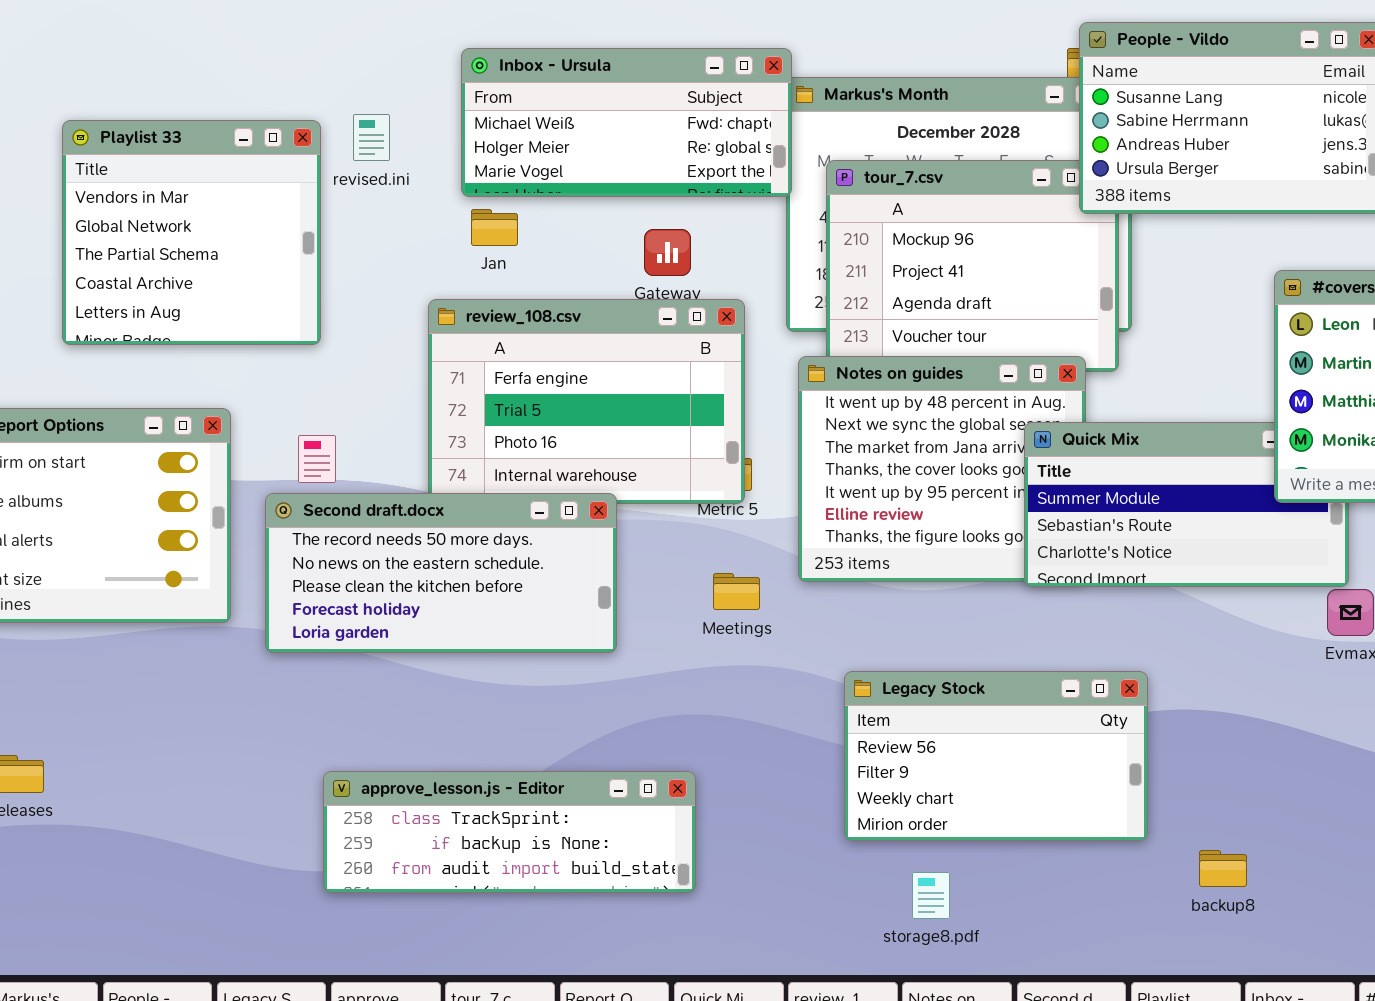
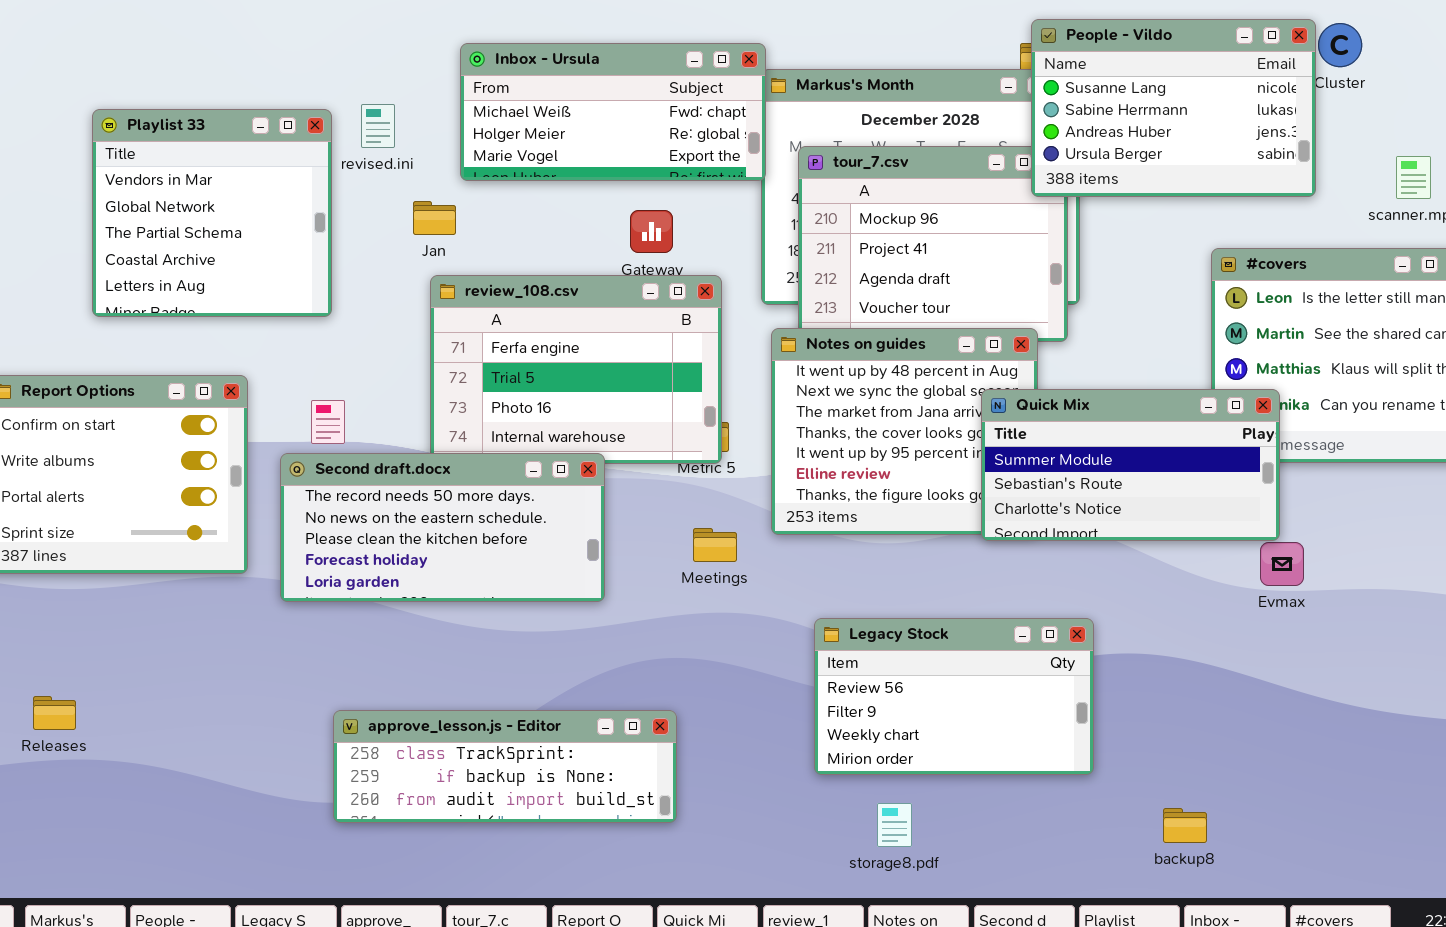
Jan: [471,209,518,246] -> [413,201,456,235], moved
Quick Mix: [1024,422,1349,587] -> [981,389,1280,541], raised
backup8: [1199,850,1247,887] -> [1163,808,1207,843], moved

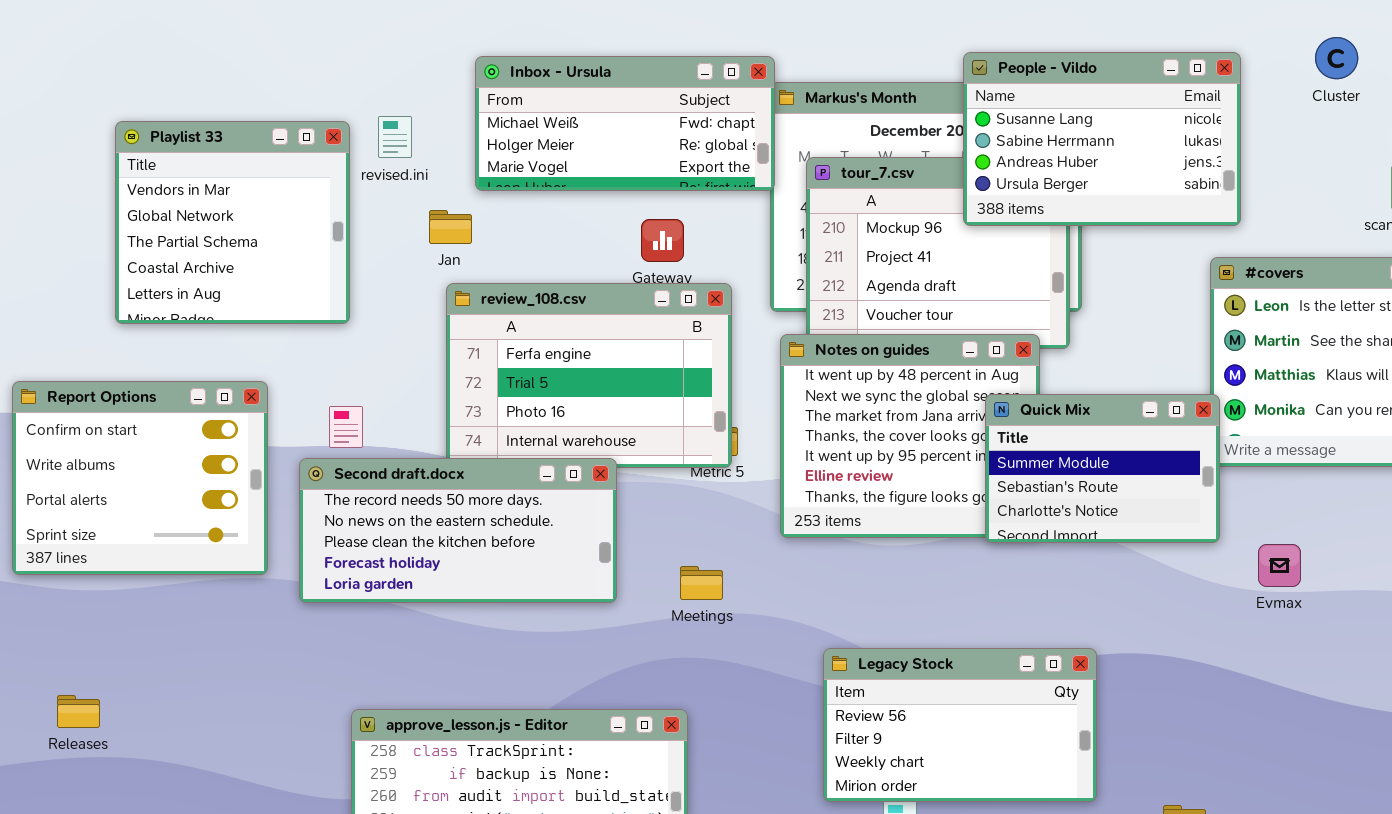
People - Vildo: [1031,19,1316,197] -> [963,52,1241,226], moved
Quick Mix: [981,389,1280,541] -> [985,394,1220,543], resized
Meetings: [693,528,737,562] -> [680,566,723,600], moved
Legacy Stock: [814,618,1094,775] -> [823,648,1097,802], moved

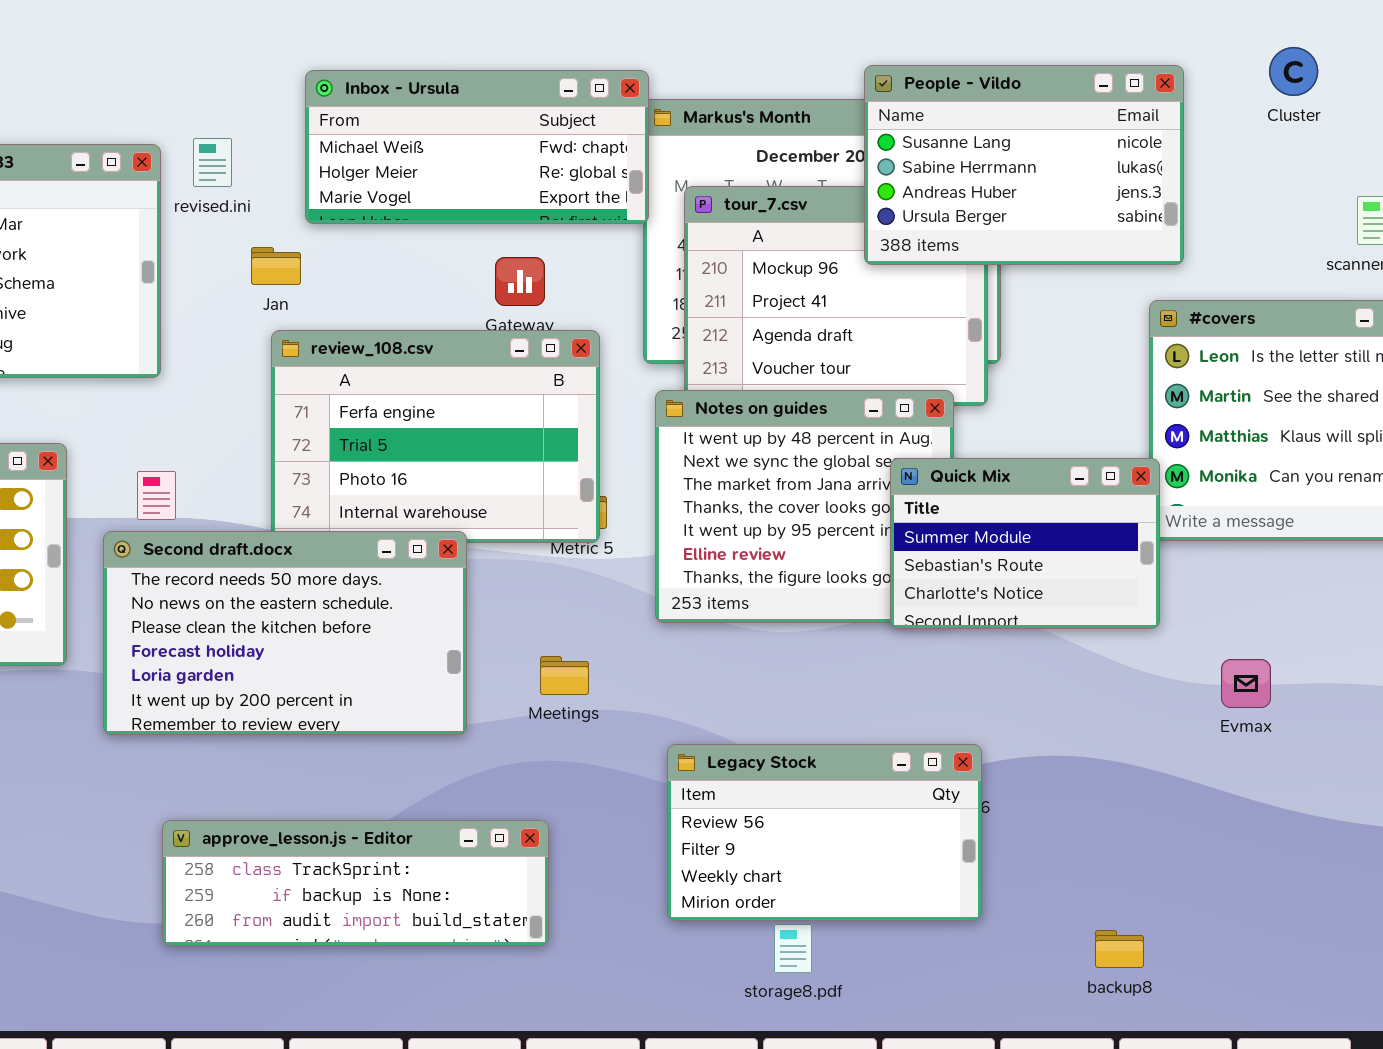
Second draft.docx: [299,458,617,603] -> [103,531,467,735], resized
Evmax: [1258,544,1301,587] -> [1221,659,1271,708], moved
Legacy Stock: [823,648,1097,802] -> [667,744,982,921], moved

